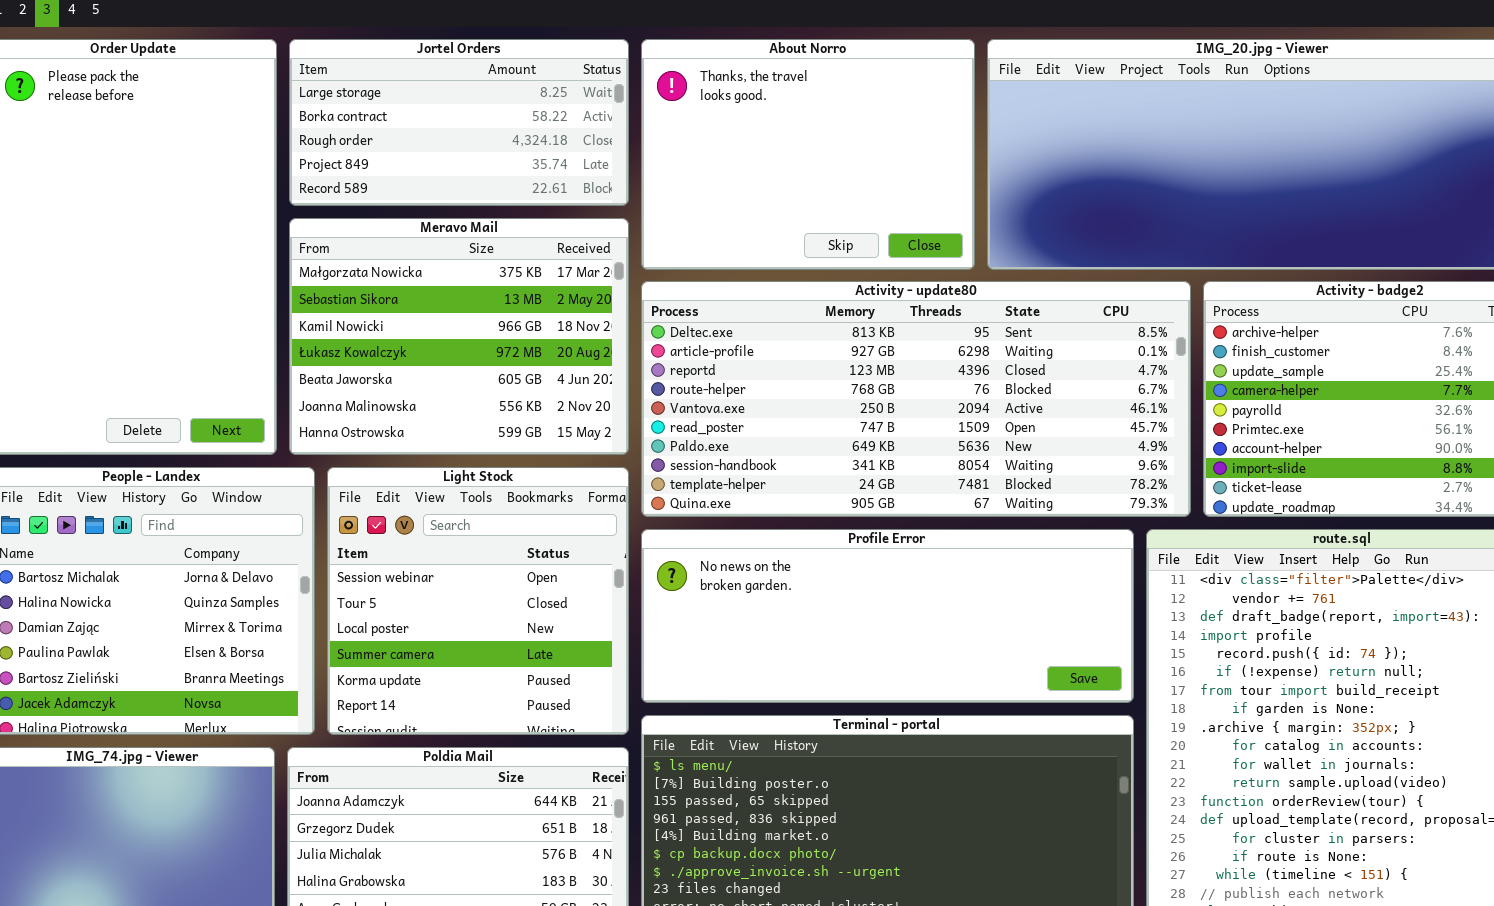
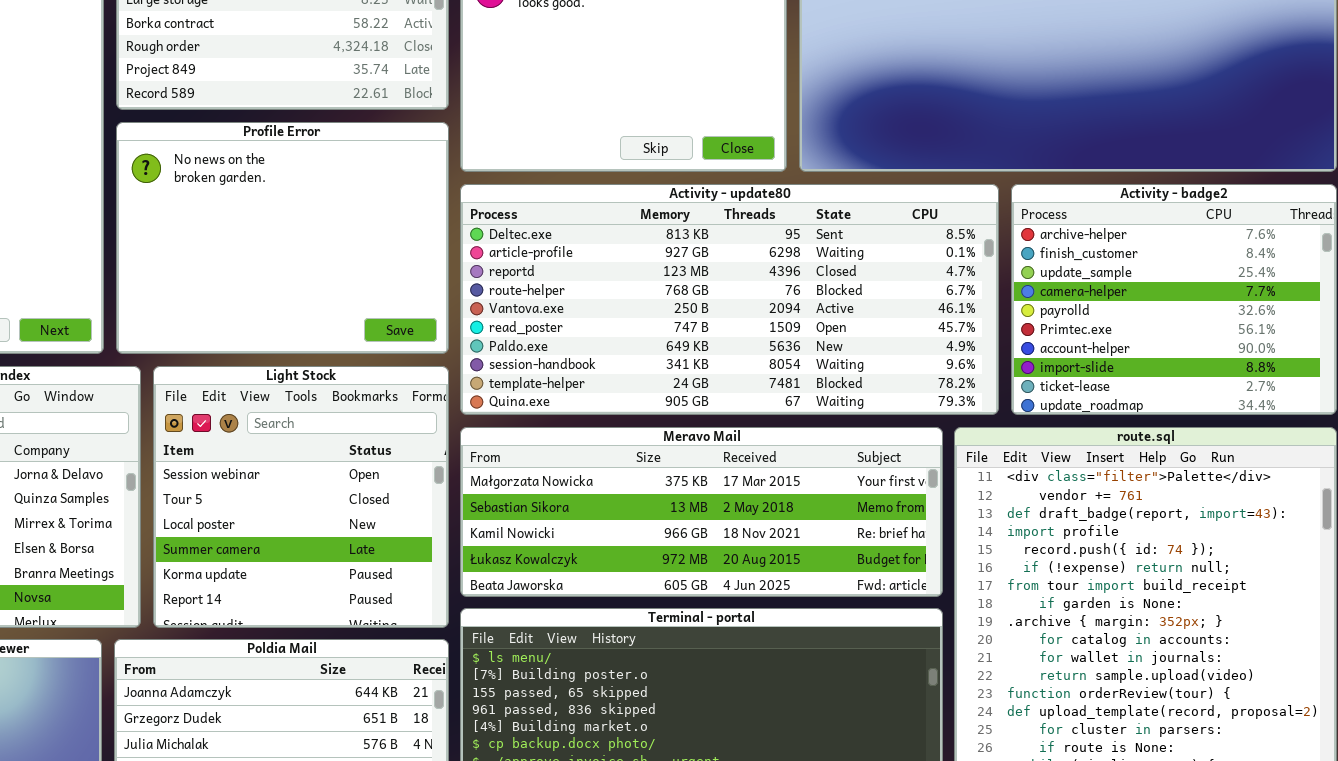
Meravo Mail: [289,218,629,455] -> [460,427,943,597], moved, resized
Profile Error: [641,529,1134,703] -> [116,122,449,354], moved, resized

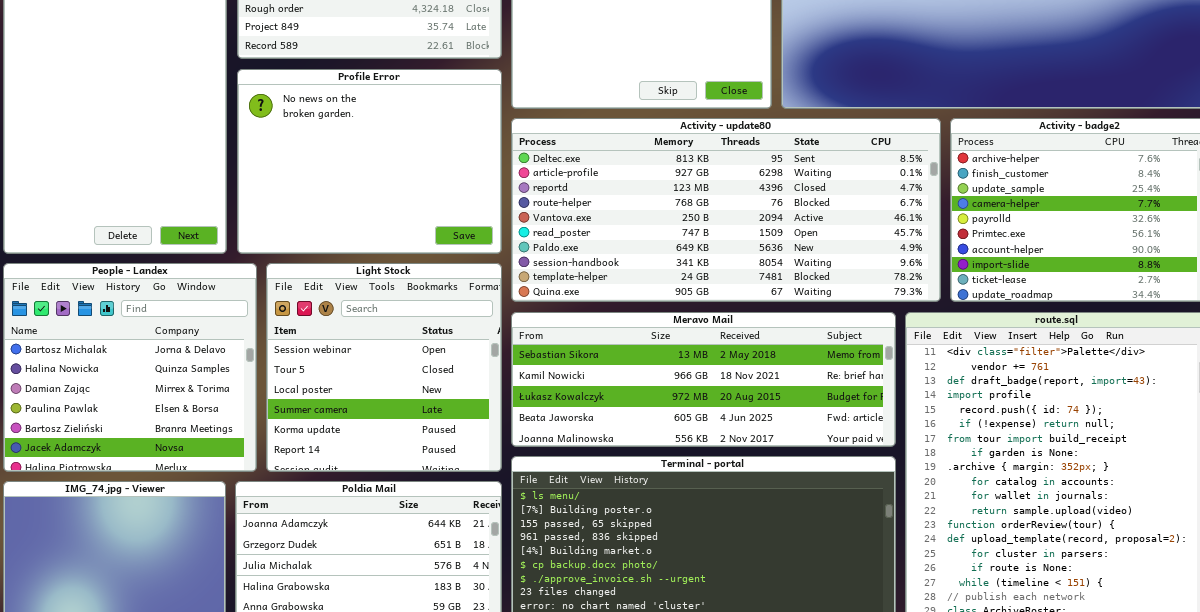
Meravo Mail: [460,427,943,597] -> [511,312,896,447], scrolled down 1 row

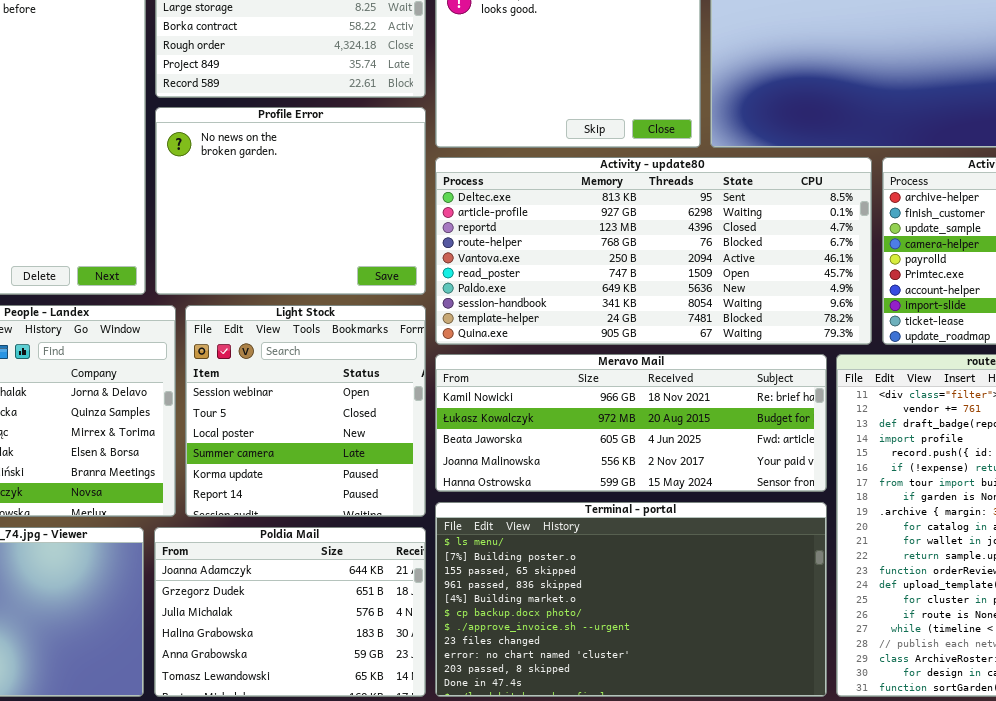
Meravo Mail: [511,312,896,447] -> [435,354,827,492], scrolled down 1 row

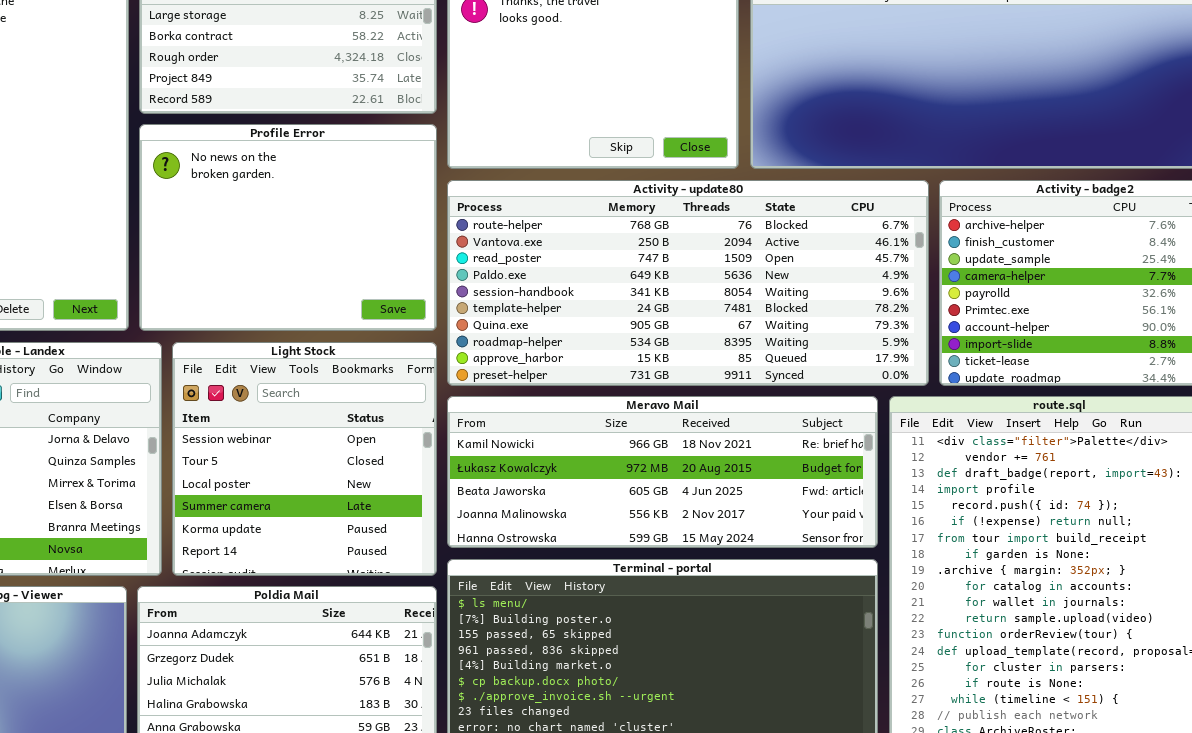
Activity - update80: [435,157,872,345] -> [447,180,929,386], scrolled down 3 rows

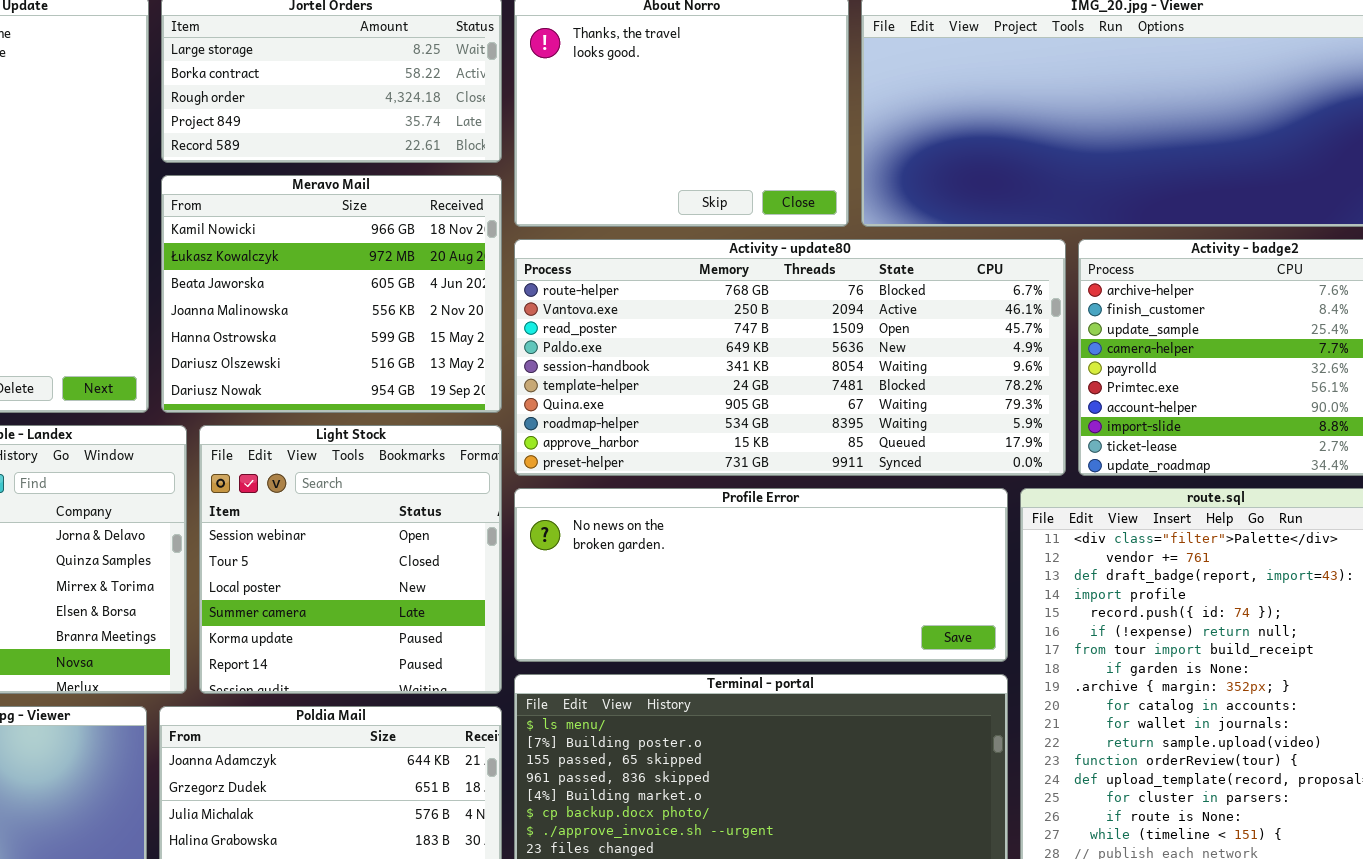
Profile Error: [139,124,437,331] -> [514,488,1008,662], moved, resized
Meravo Mail: [447,396,878,548] -> [161,175,502,413], moved, resized

